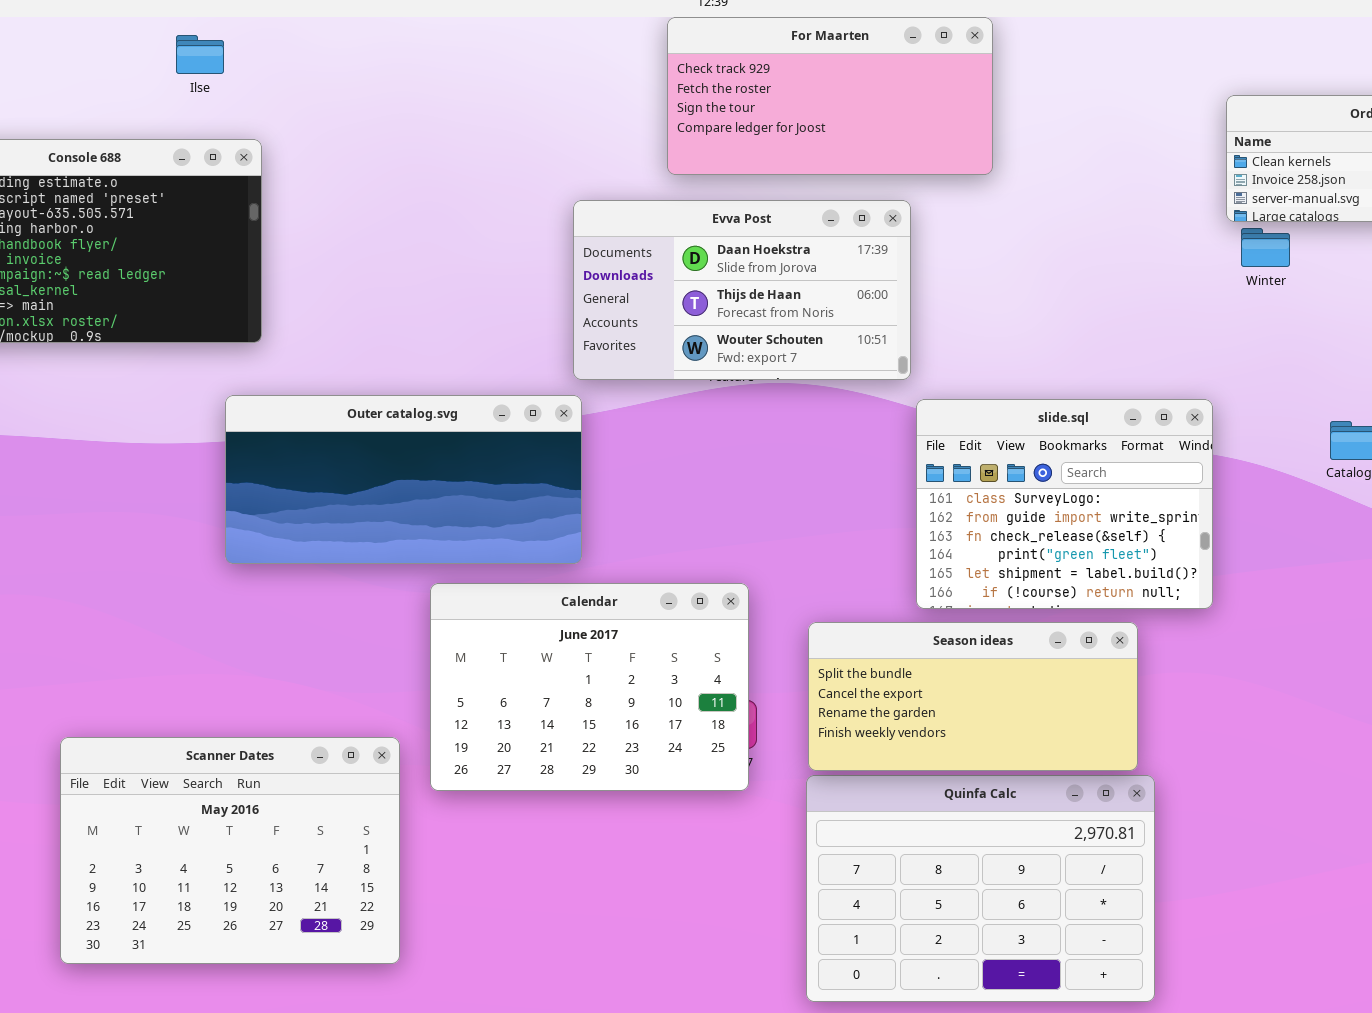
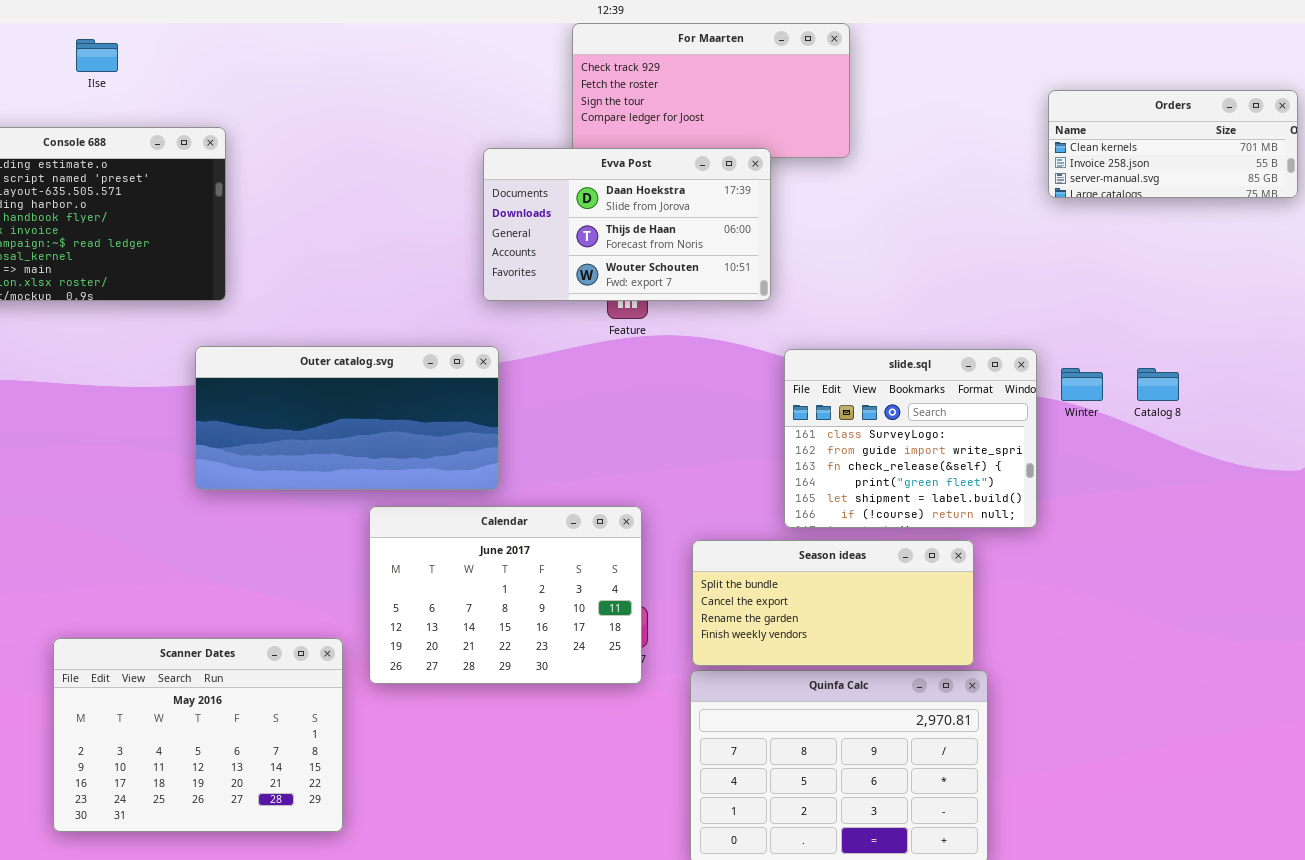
Ilse: [176,35,224,74] -> [76,39,118,72], moved
Evva Post: [573,200,911,380] -> [483,148,771,301], moved
Winter: [1241,228,1290,267] -> [1061,368,1103,401], moved

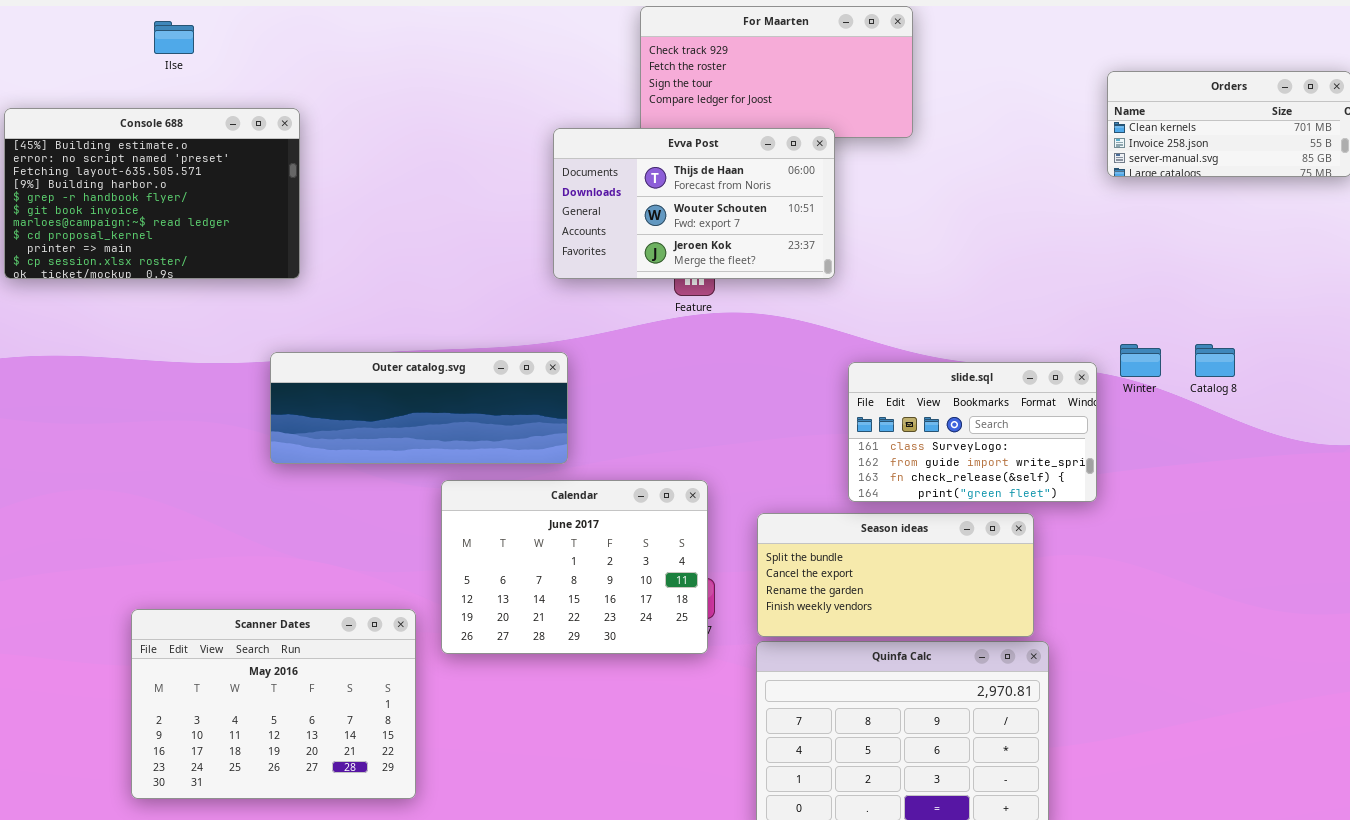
Evva Post: [483,148,771,301] -> [553,128,835,279], scrolled down 1 row
Outer catalog.svg: [195,346,499,490] -> [270,352,568,464], resized
slide.sql: [784,349,1037,528] -> [848,362,1097,502], resized

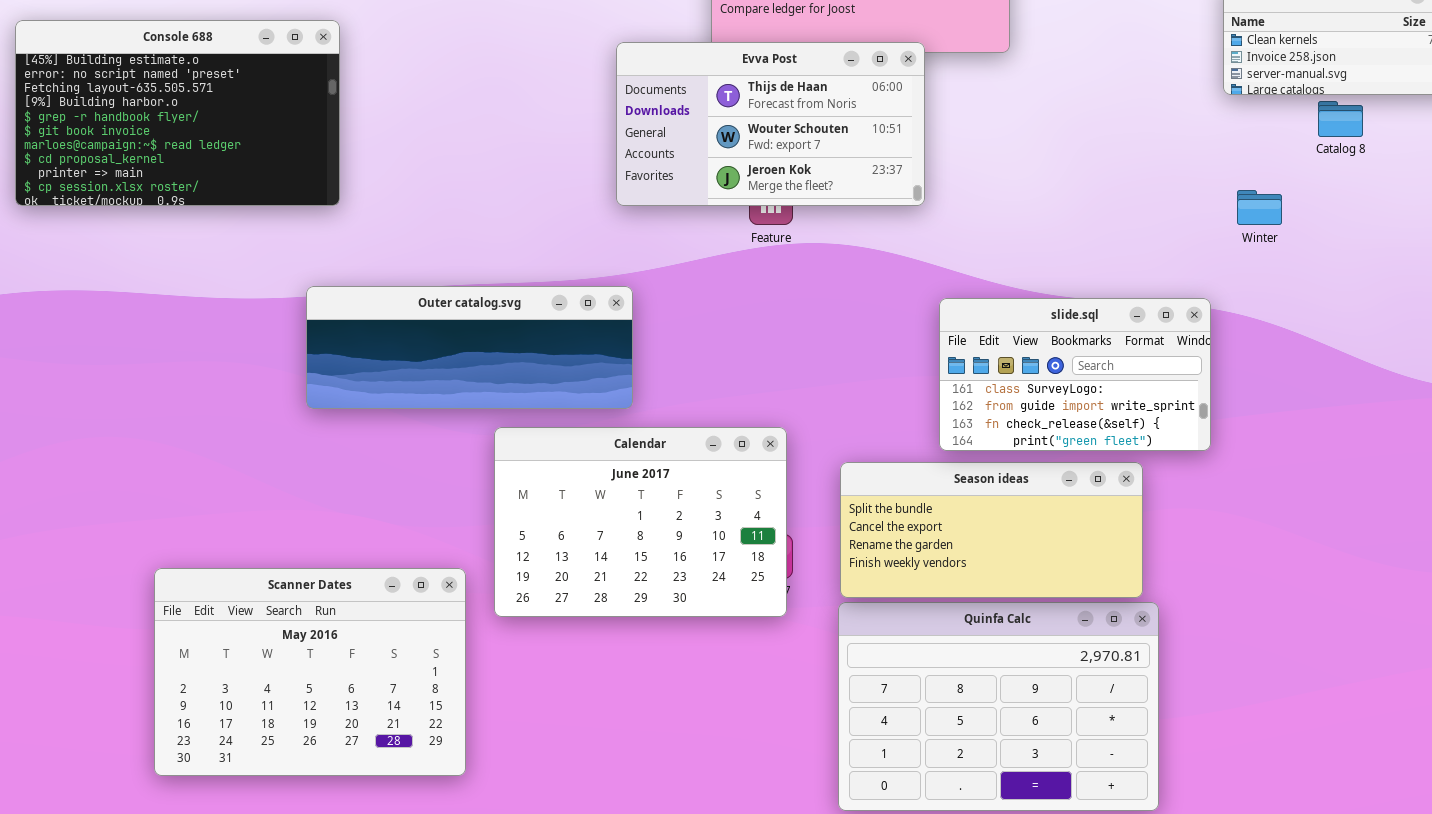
Winter: [1120,344,1161,377] -> [1237,190,1282,225], moved
Catalog 8: [1195,344,1235,377] -> [1318,101,1363,137], moved

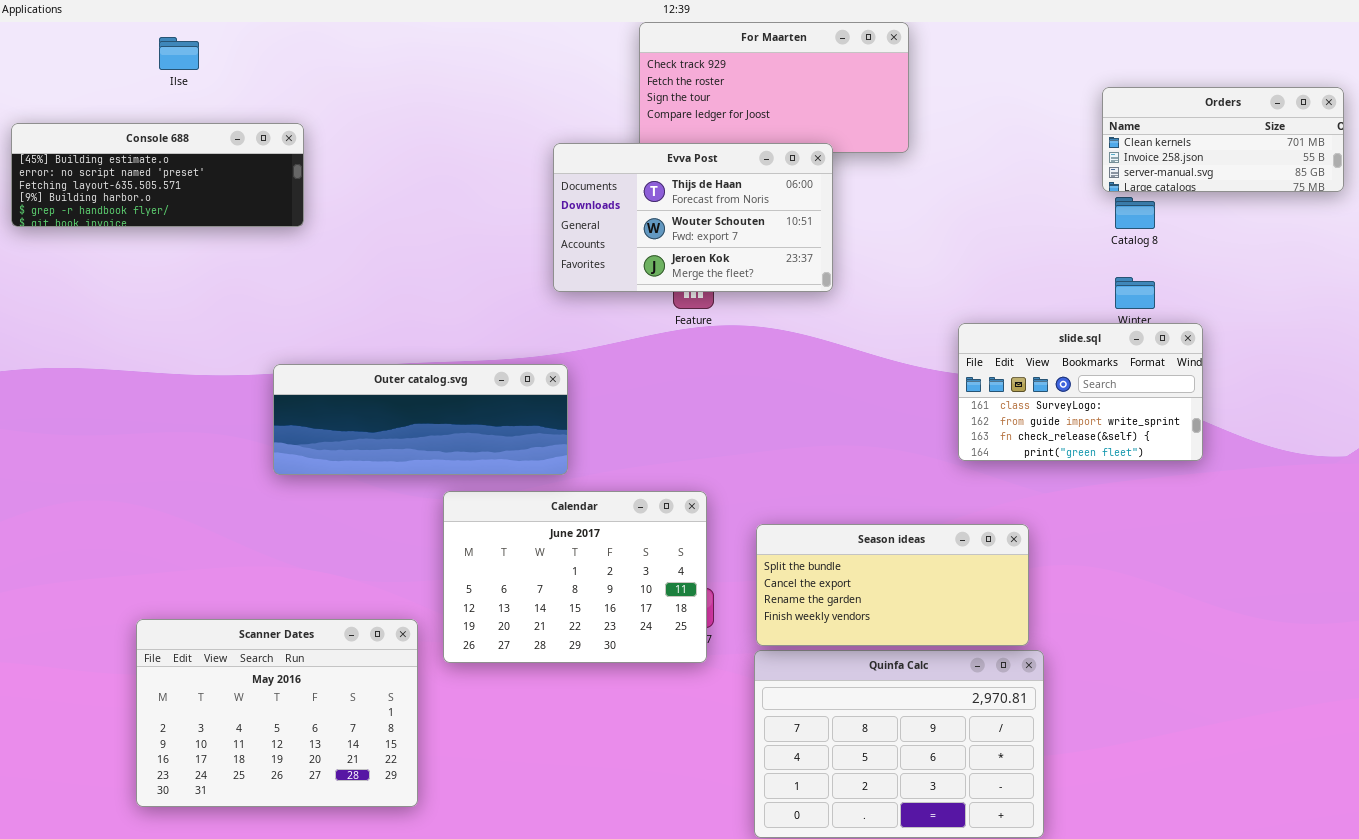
Console 688: [15,20,340,206] -> [11,123,304,227], resized
Catalog 8: [1318,101,1363,137] -> [1115,197,1155,229], moved
slide.sql: [939,298,1211,451] -> [958,323,1203,461], moved

